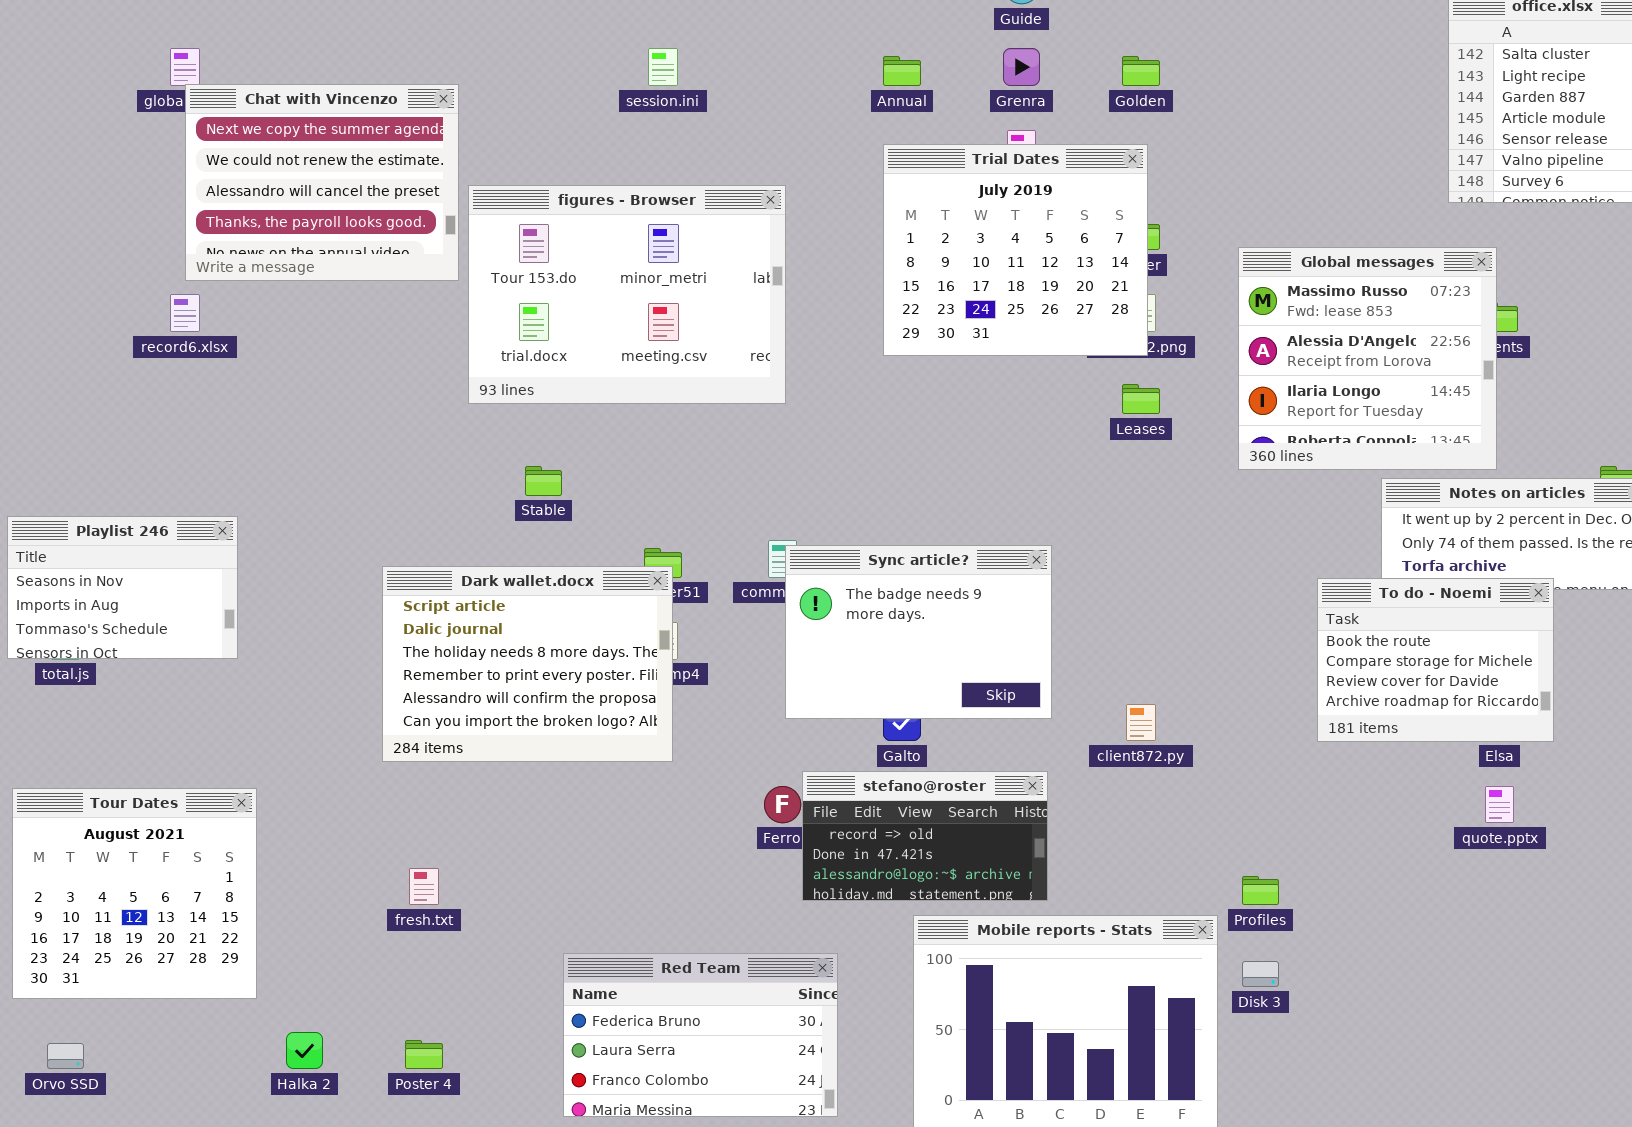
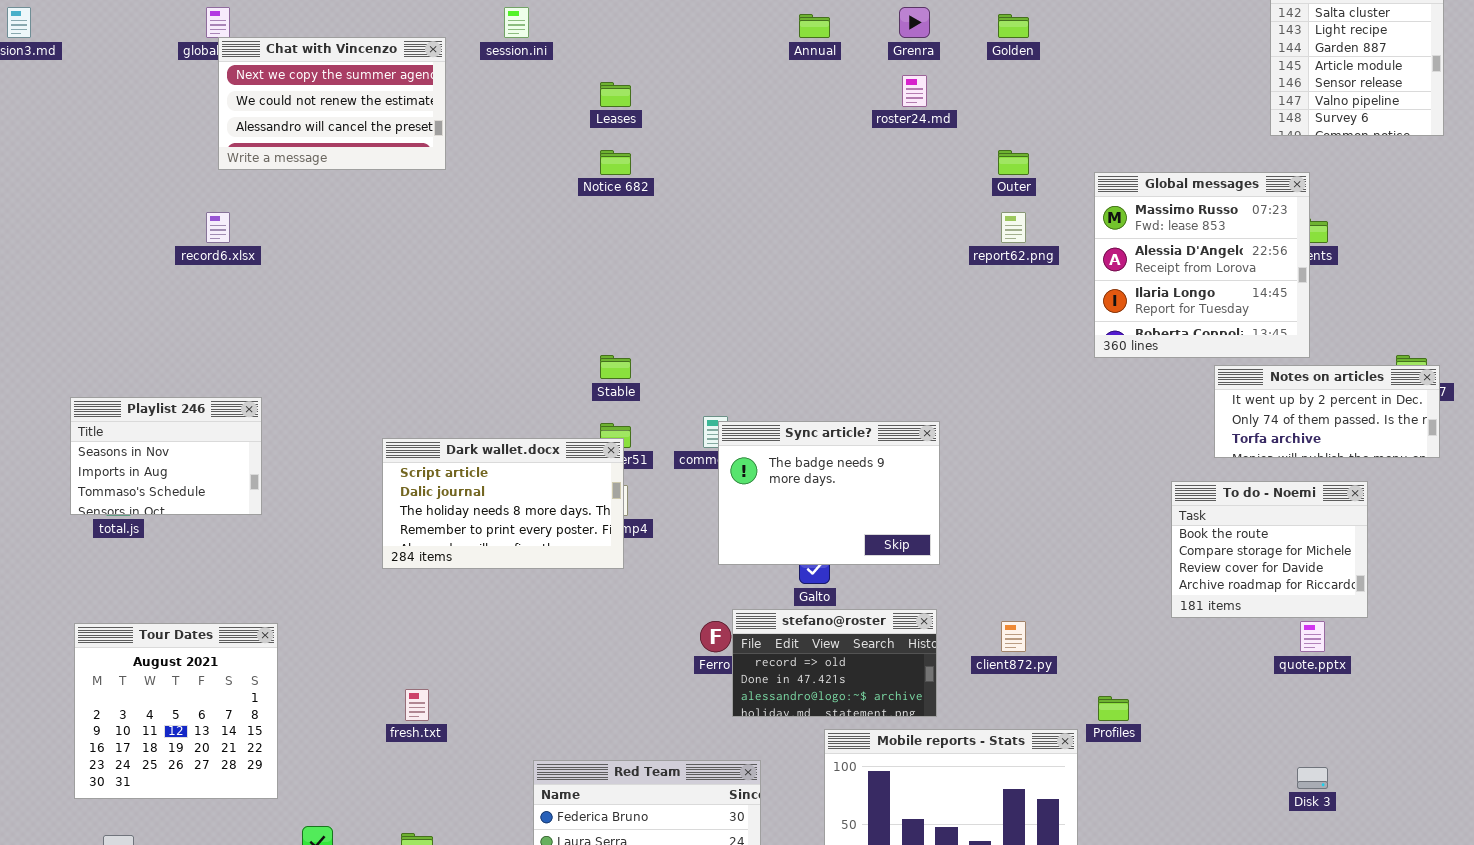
session.ini: [648,48,678,86] -> [504,7,529,38], moved
Chat with Vincenzo: [185,84,459,281] -> [218,37,446,170], resized
Trial Dates: [883,144,1148,356] -> none, closed
figures - Browser: [468,185,786,404] -> none, closed
Leases: [1122,384,1160,414] -> [600,82,631,107], moved
Stable: [525,466,562,496] -> [600,355,631,379], moved
Dark wallet.docx: [382,566,673,762] -> [382,438,624,569], resized
To do - Noemi: [1317,578,1554,742] -> [1171,481,1368,618], moved
client872.py: [1126,704,1156,741] -> [1001,621,1026,652], moved
Disk 3: [1242,961,1279,987] -> [1297,767,1328,789], moved

